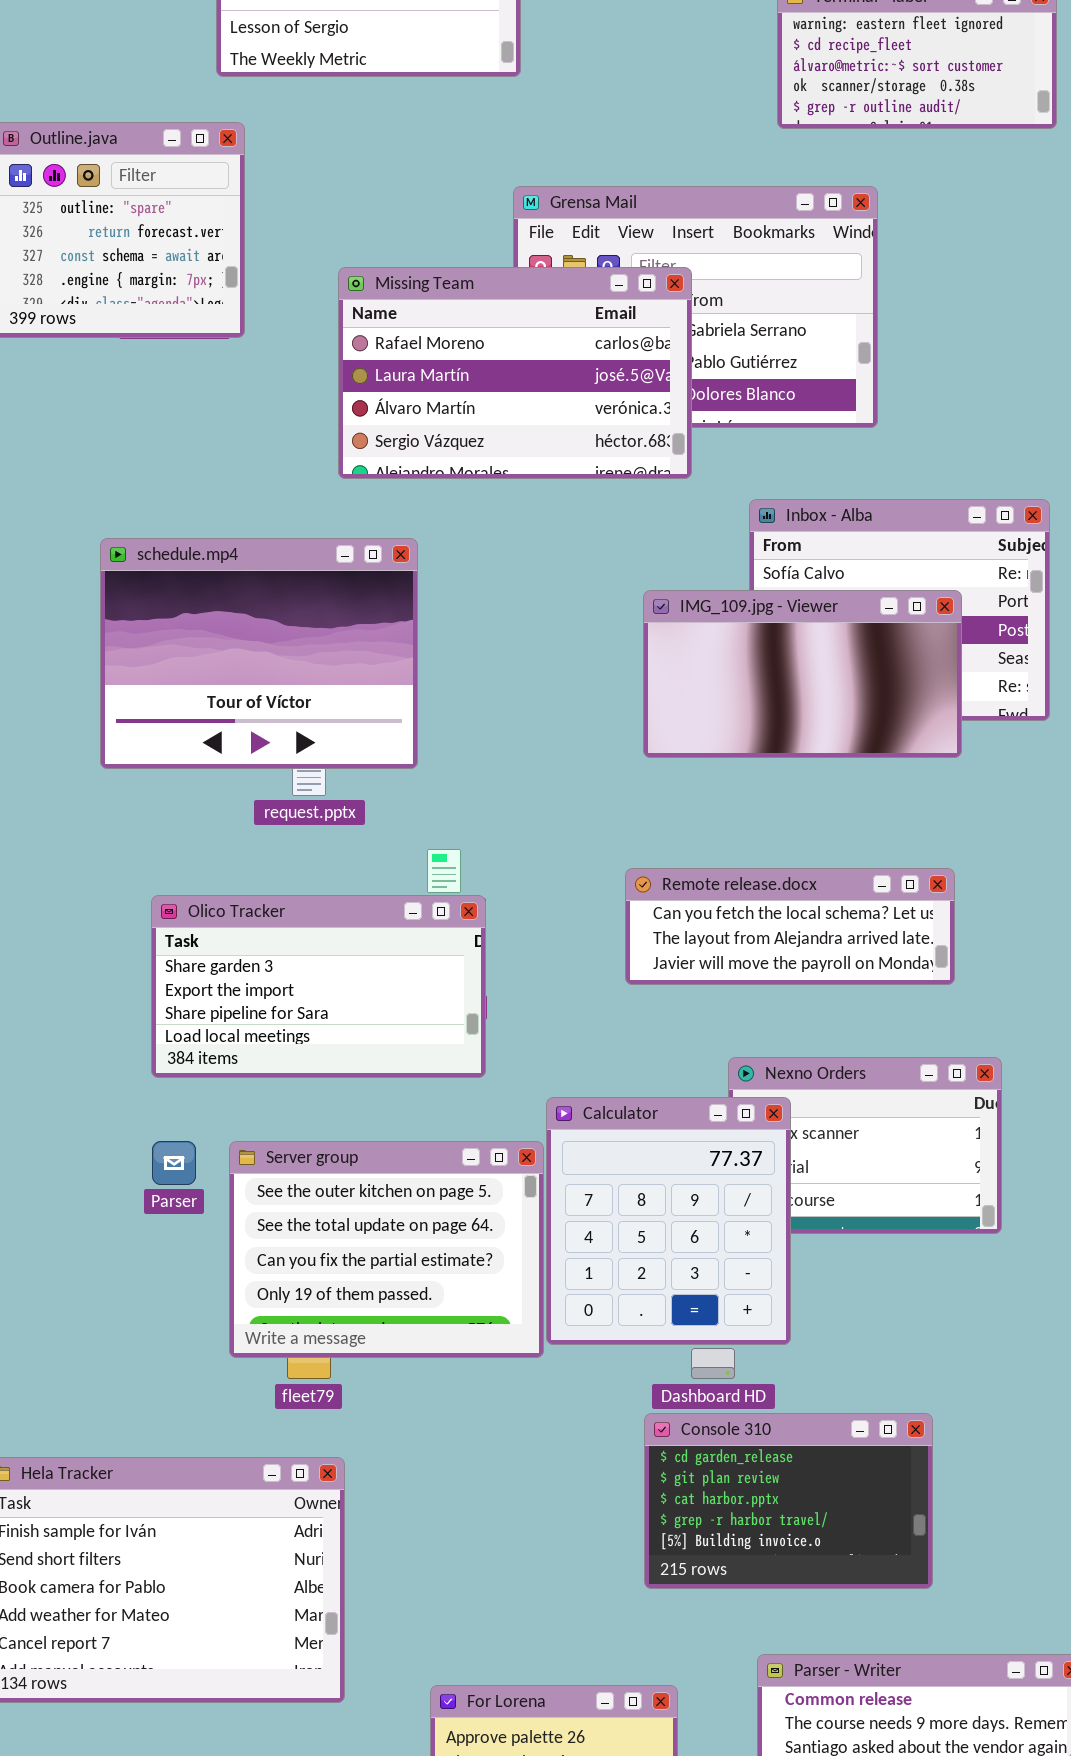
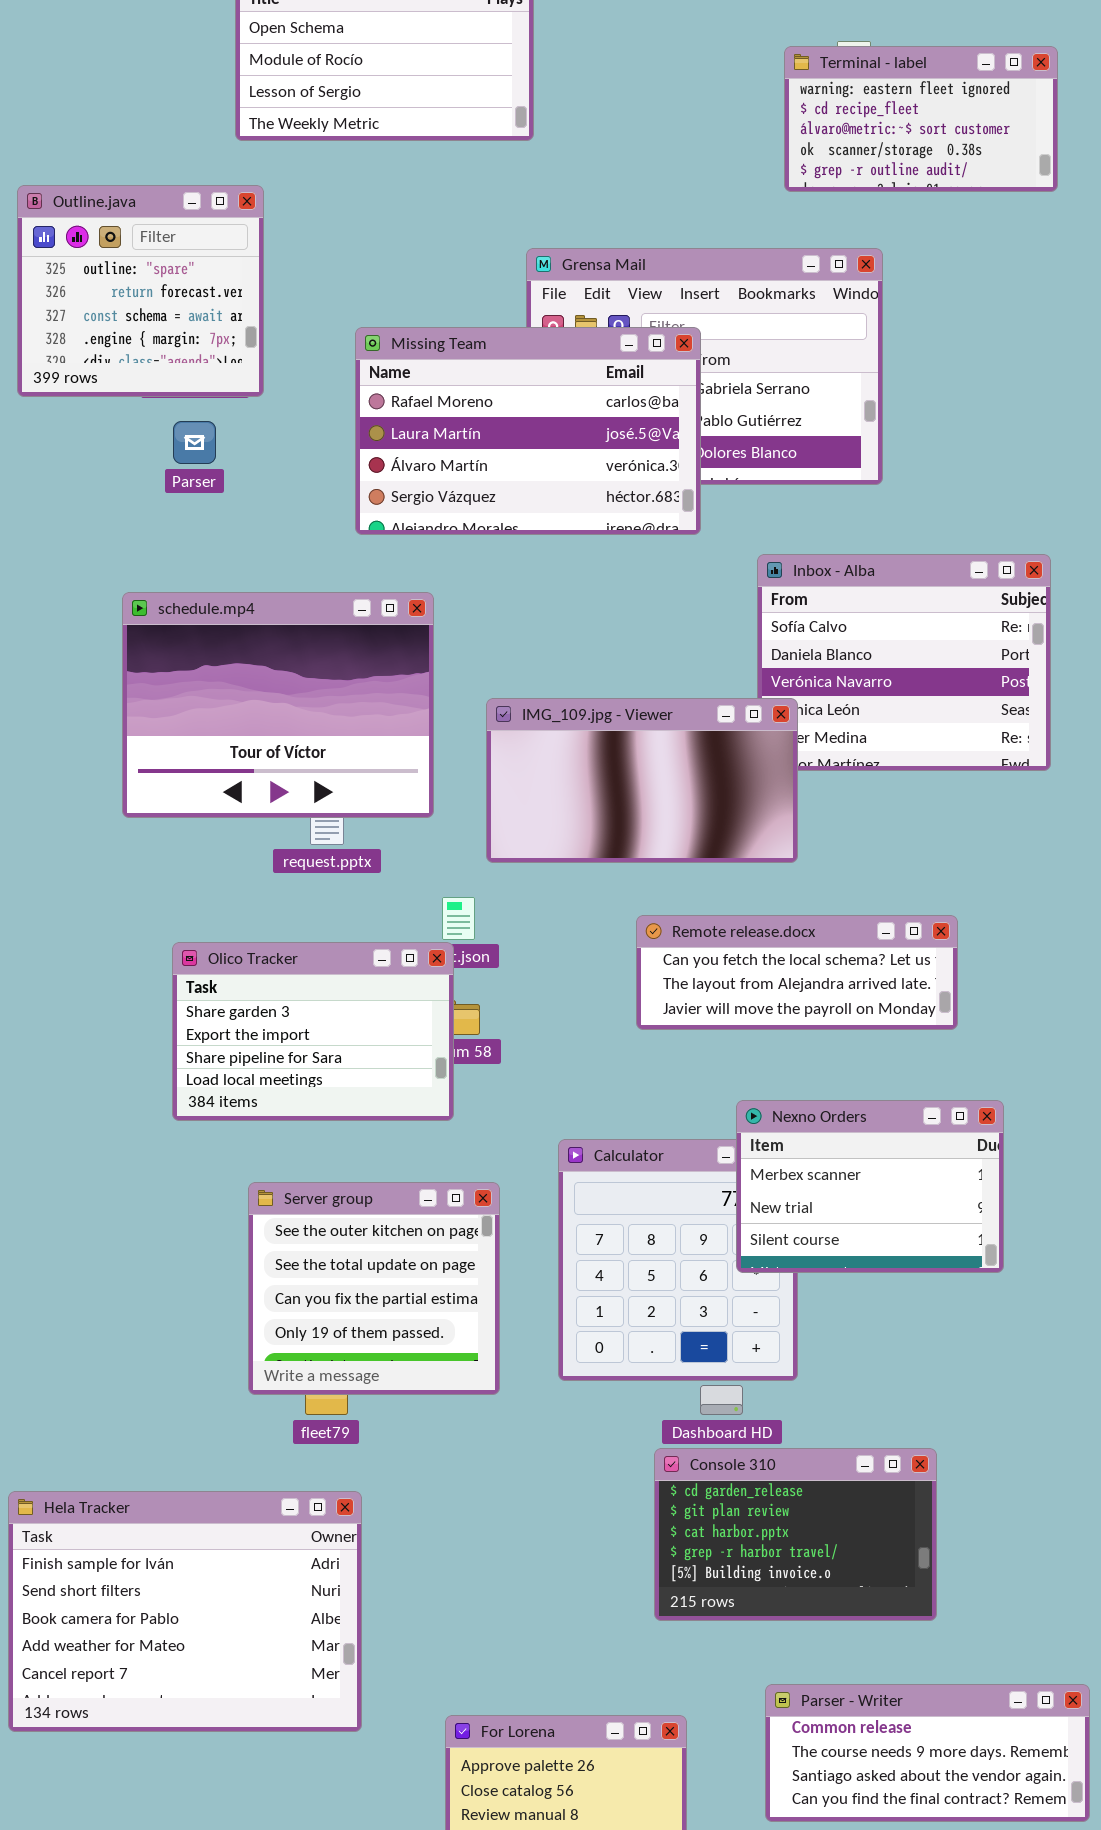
IMG_109.jpg - Viewer: [643,590,962,758] -> [486,698,798,863], moved
Olico Tracker: [151,895,486,1078] -> [172,942,454,1121], resized
Nexno Orders: [728,1057,1002,1234] -> [736,1100,1004,1273], raised
Parser: [152,1141,196,1185] -> [173,421,216,464], moved
Server group: [229,1141,544,1358] -> [248,1182,500,1395], resized

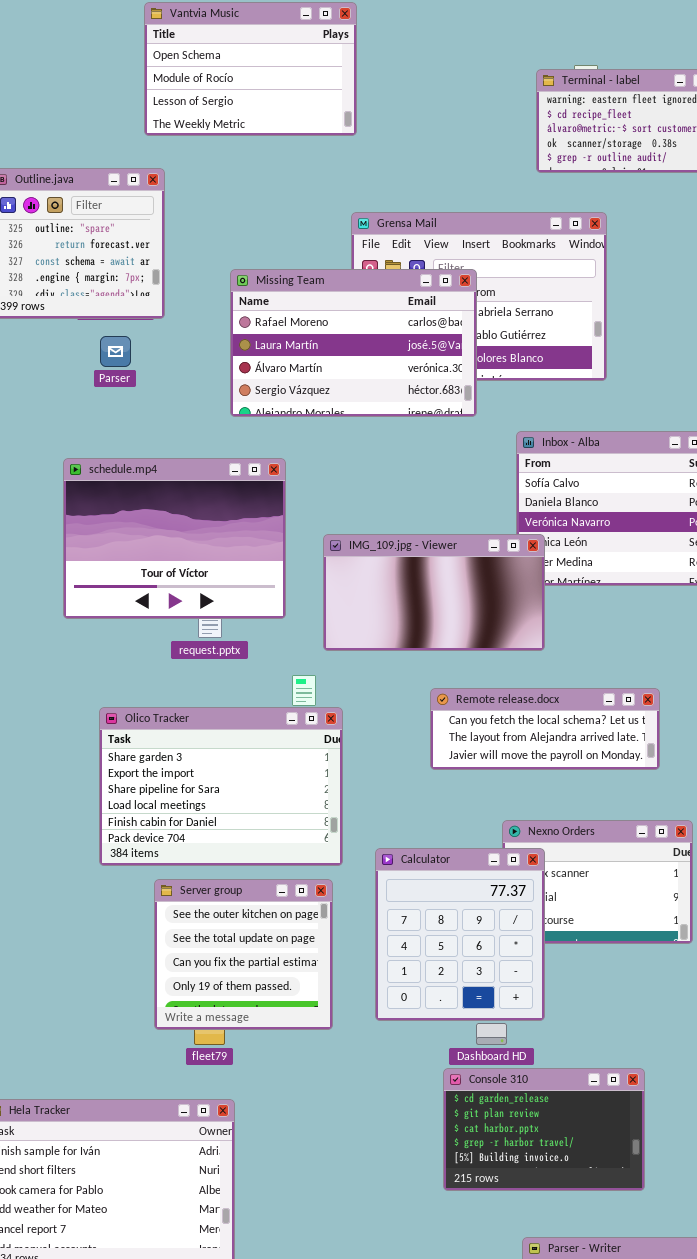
Olico Tracker: [172,942,454,1121] -> [99,707,343,866], resized
Calculator: [558,1139,798,1381] -> [375,848,545,1021], raised

